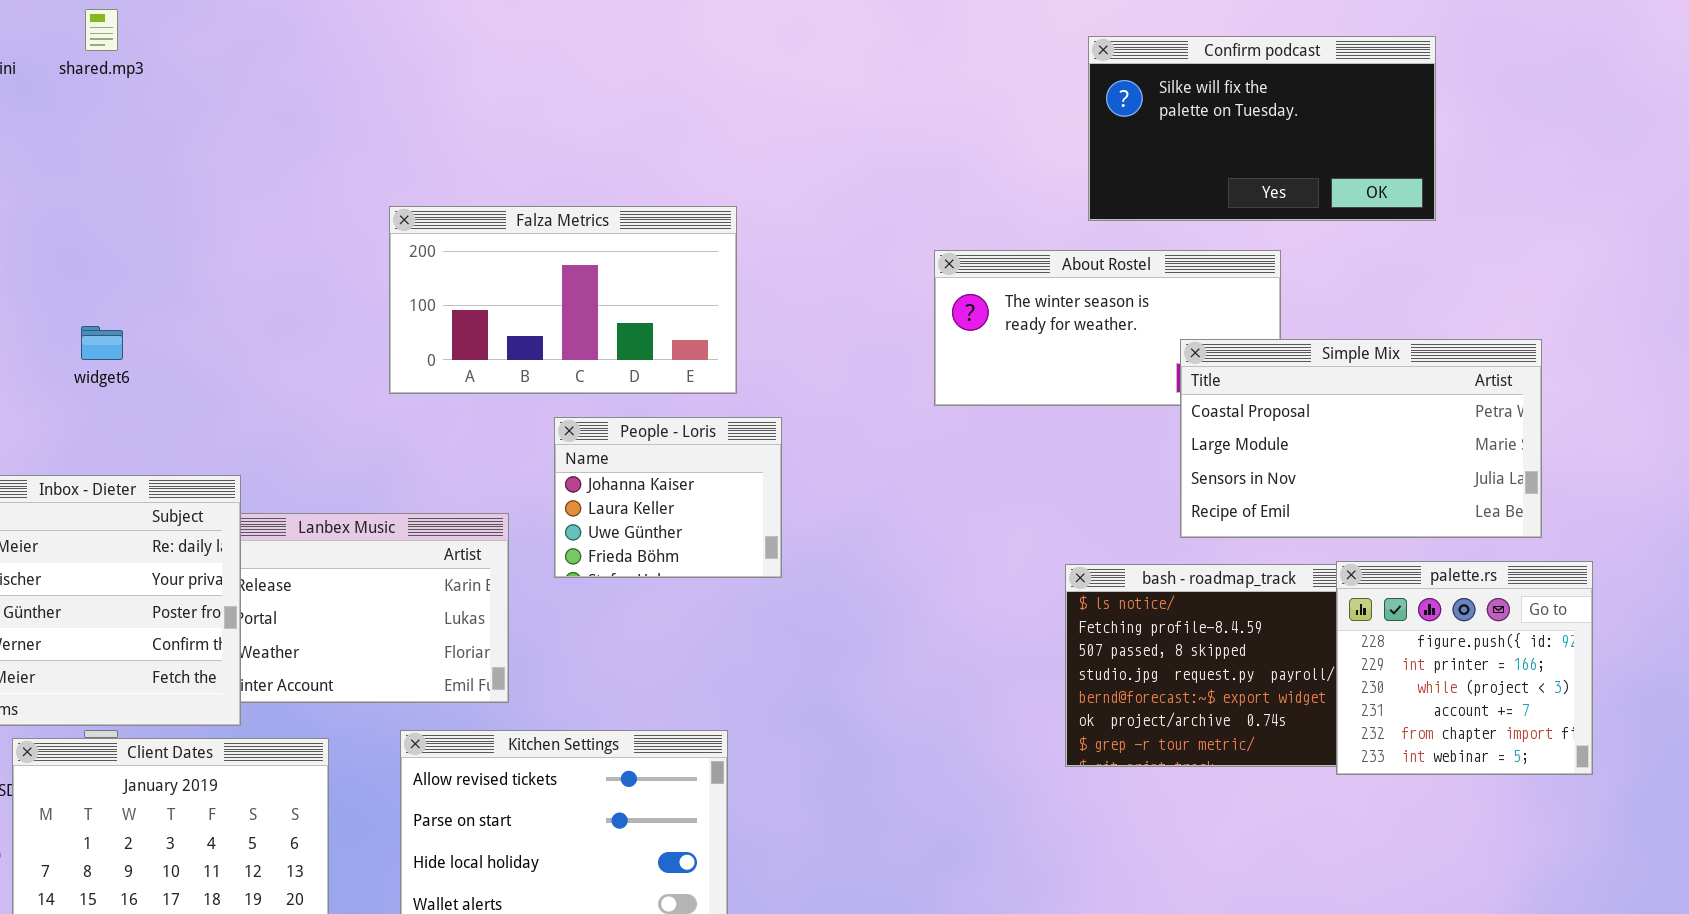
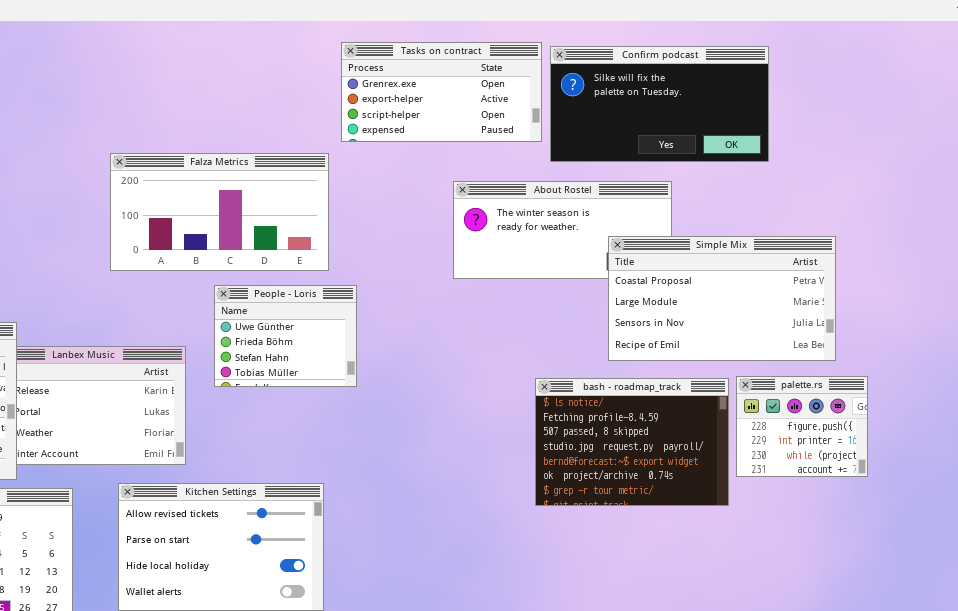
Tasks on contract: none -> [341,42,542,142], opened
People - Loris: [554,417,782,578] -> [214,285,357,387], scrolled down 2 rows
palette.rs: [1336,561,1593,775] -> [736,376,868,477], resized

